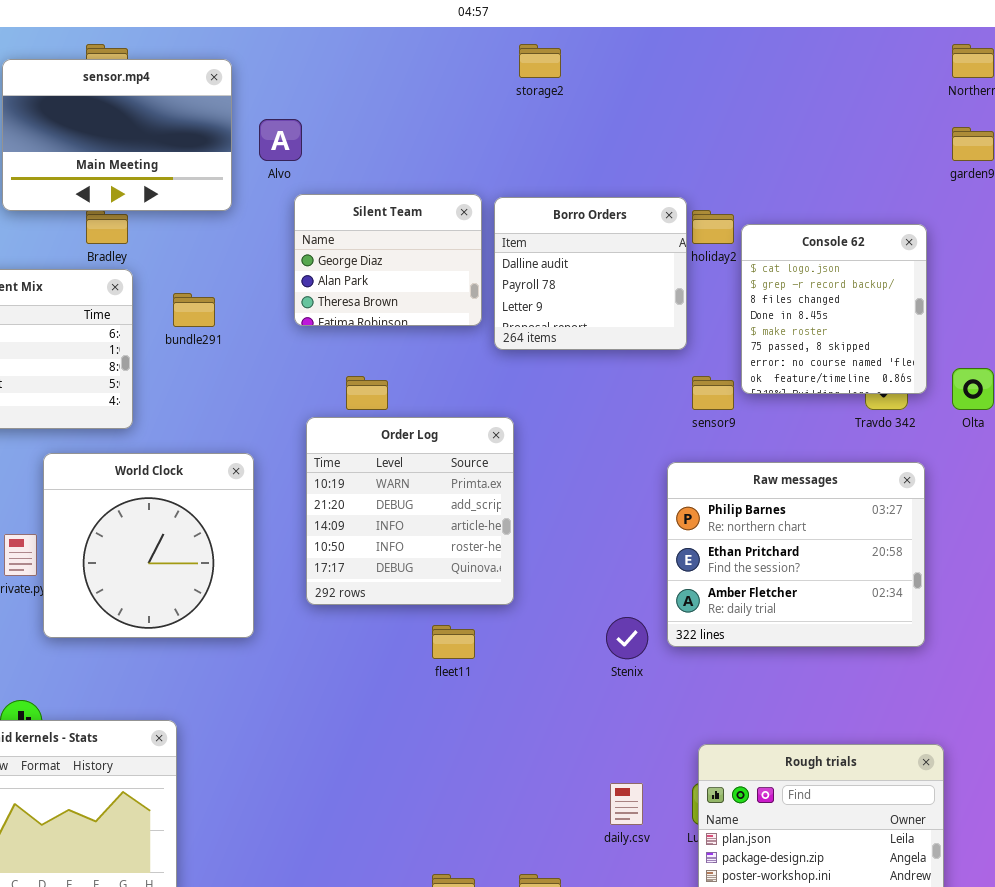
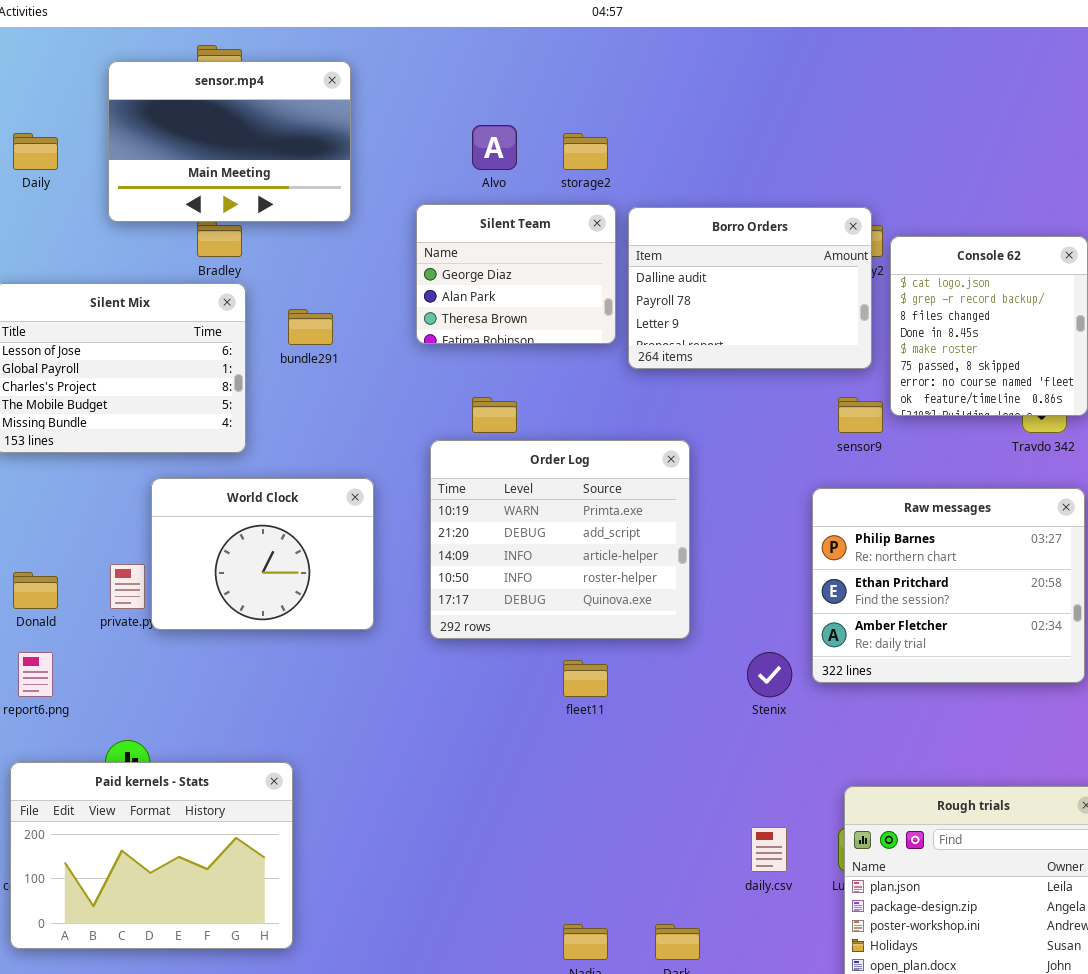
storage2: [519,44,561,78] -> [563,133,608,170], moved
Alvo: [259,119,302,161] -> [472,125,517,170], moved
Borro Orders: [494,197,687,350] -> [628,207,872,369], resized
Order Log: [306,417,514,605] -> [430,440,690,639], resized
World Clock: [43,453,254,638] -> [151,478,374,630], resized

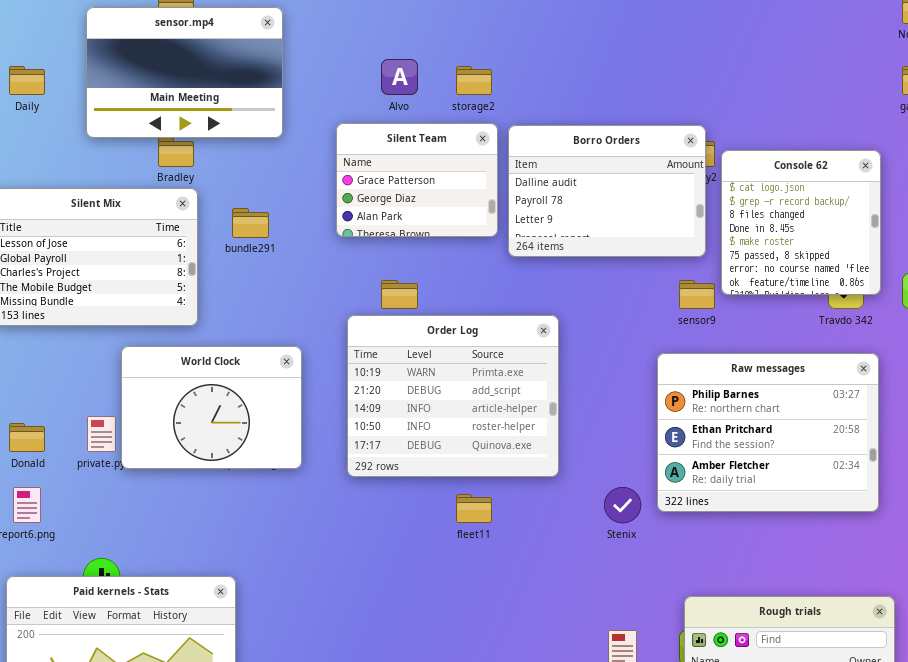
Silent Team: [416,204,616,344] -> [336,123,498,237], scrolled up 1 row

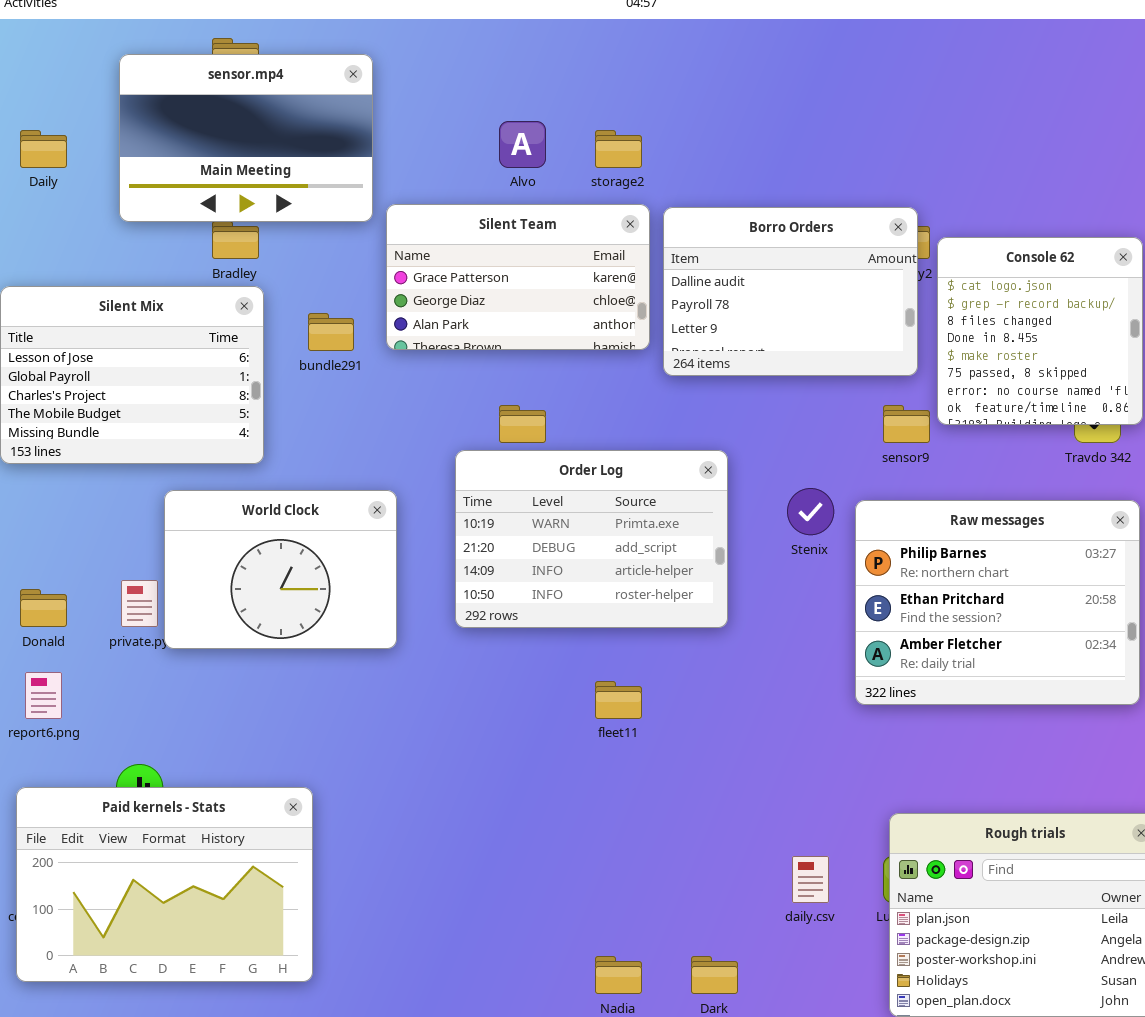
Silent Team: [336,123,498,237] -> [386,204,650,350], resized
Order Log: [347,315,559,477] -> [455,450,728,628], resized
Stenix: [604,487,641,523] -> [787,488,834,535], moved

